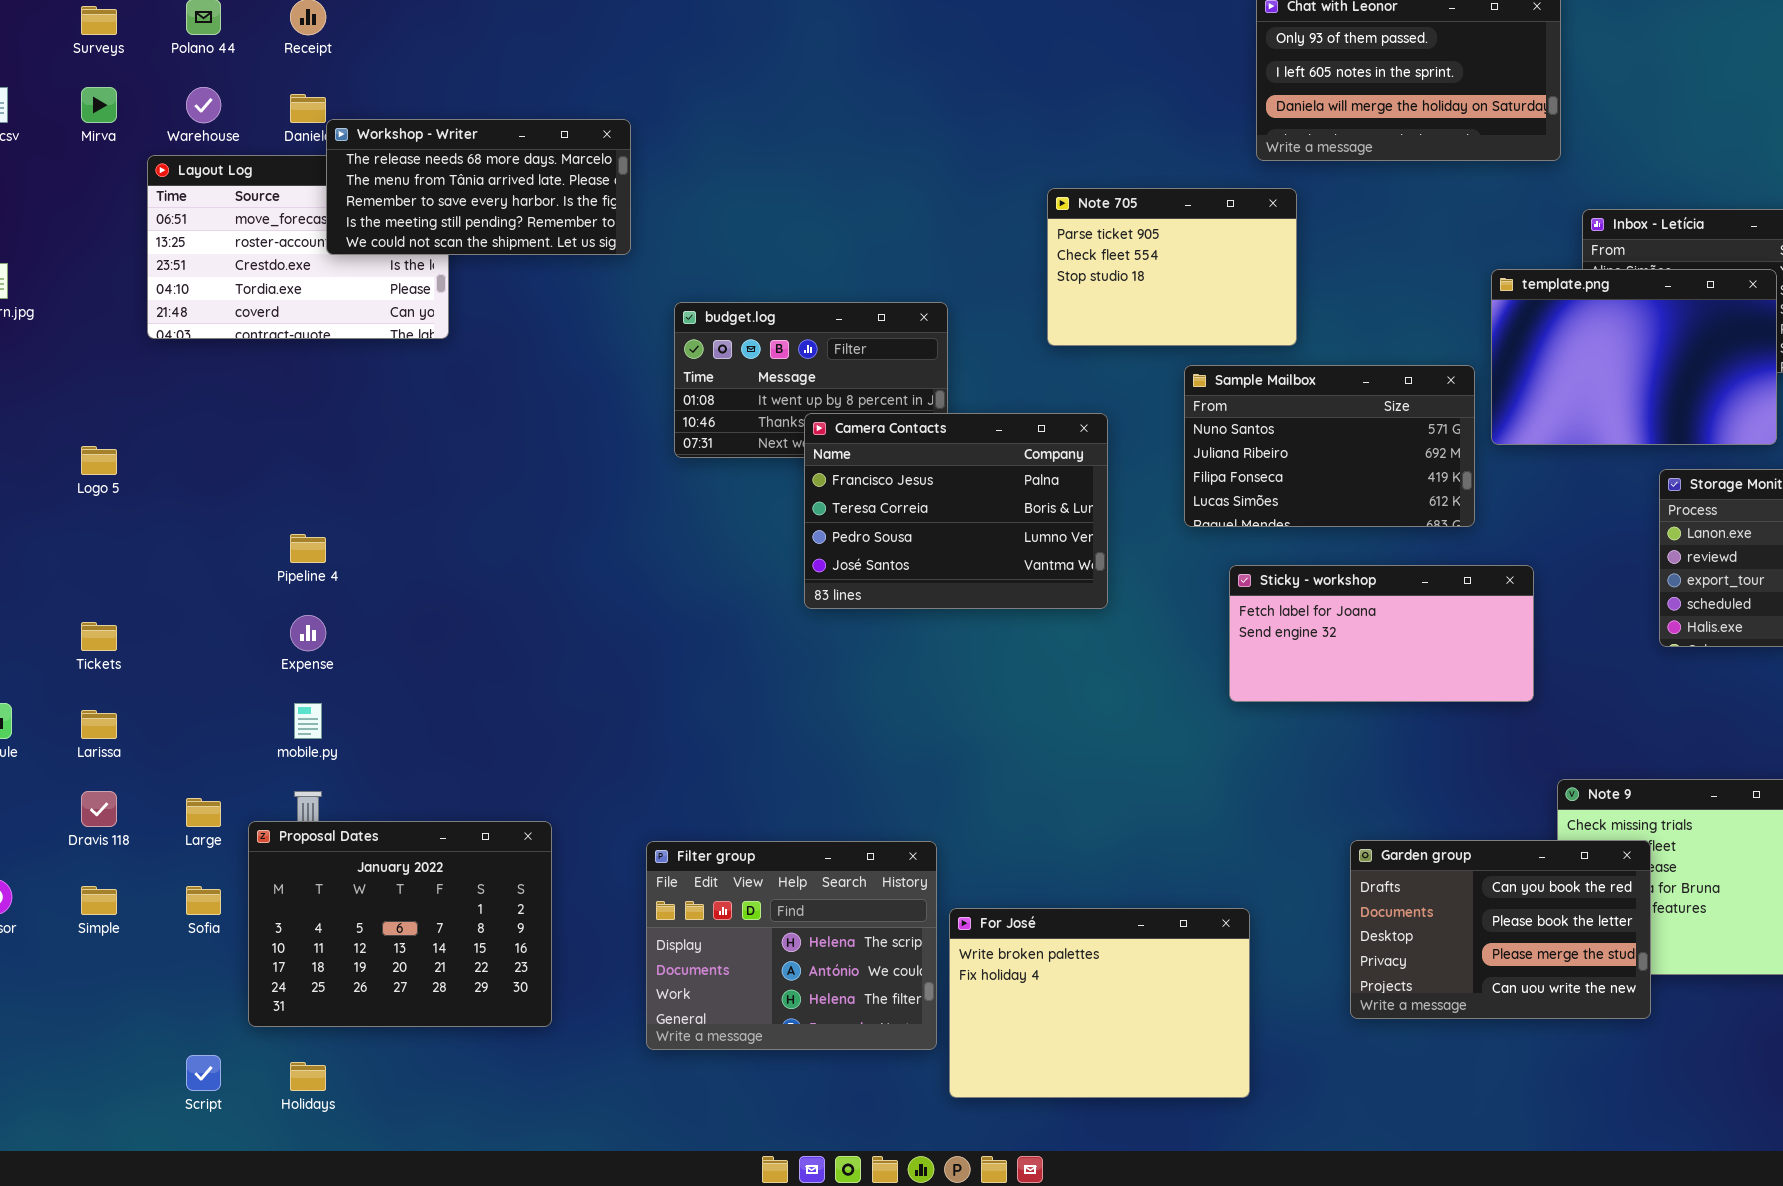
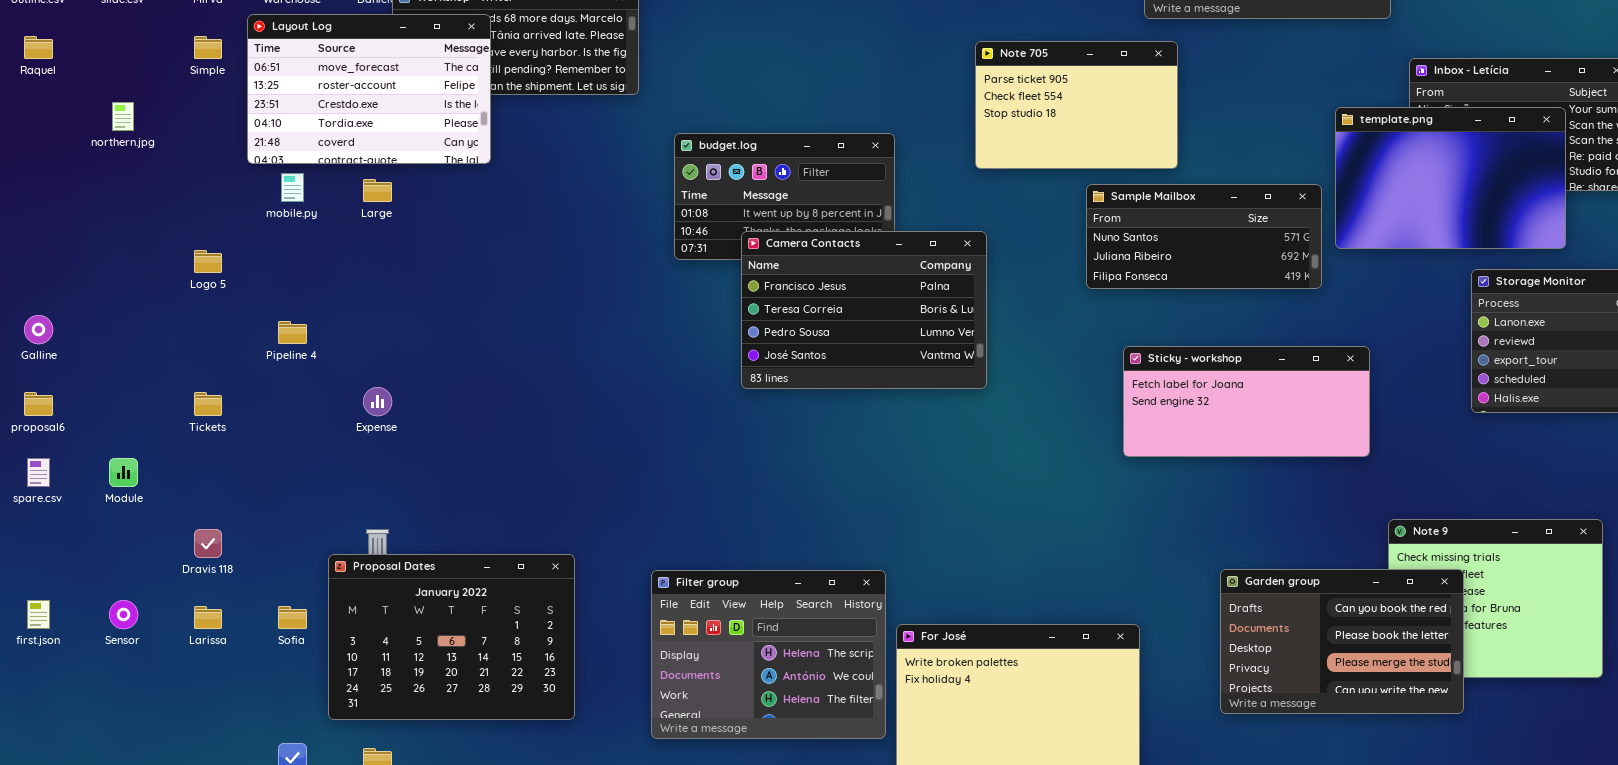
Layout Log: [147,155,449,339] -> [247,14,491,164], raised
Sample Mailbox: [1184,365,1475,527] -> [1086,184,1322,289], resized
Camera Contacts: [804,413,1108,609] -> [741,231,987,389], moved
Pipeline 4: [290,534,326,563] -> [278,321,307,344], moved
mobile.py: [294,703,322,739] -> [281,173,304,202], moved
Larissa: [81,710,117,739] -> [194,606,222,629], moved
Large: [186,798,221,827] -> [363,179,392,202], moved
Simple: [81,886,117,915] -> [194,36,222,59], moved

